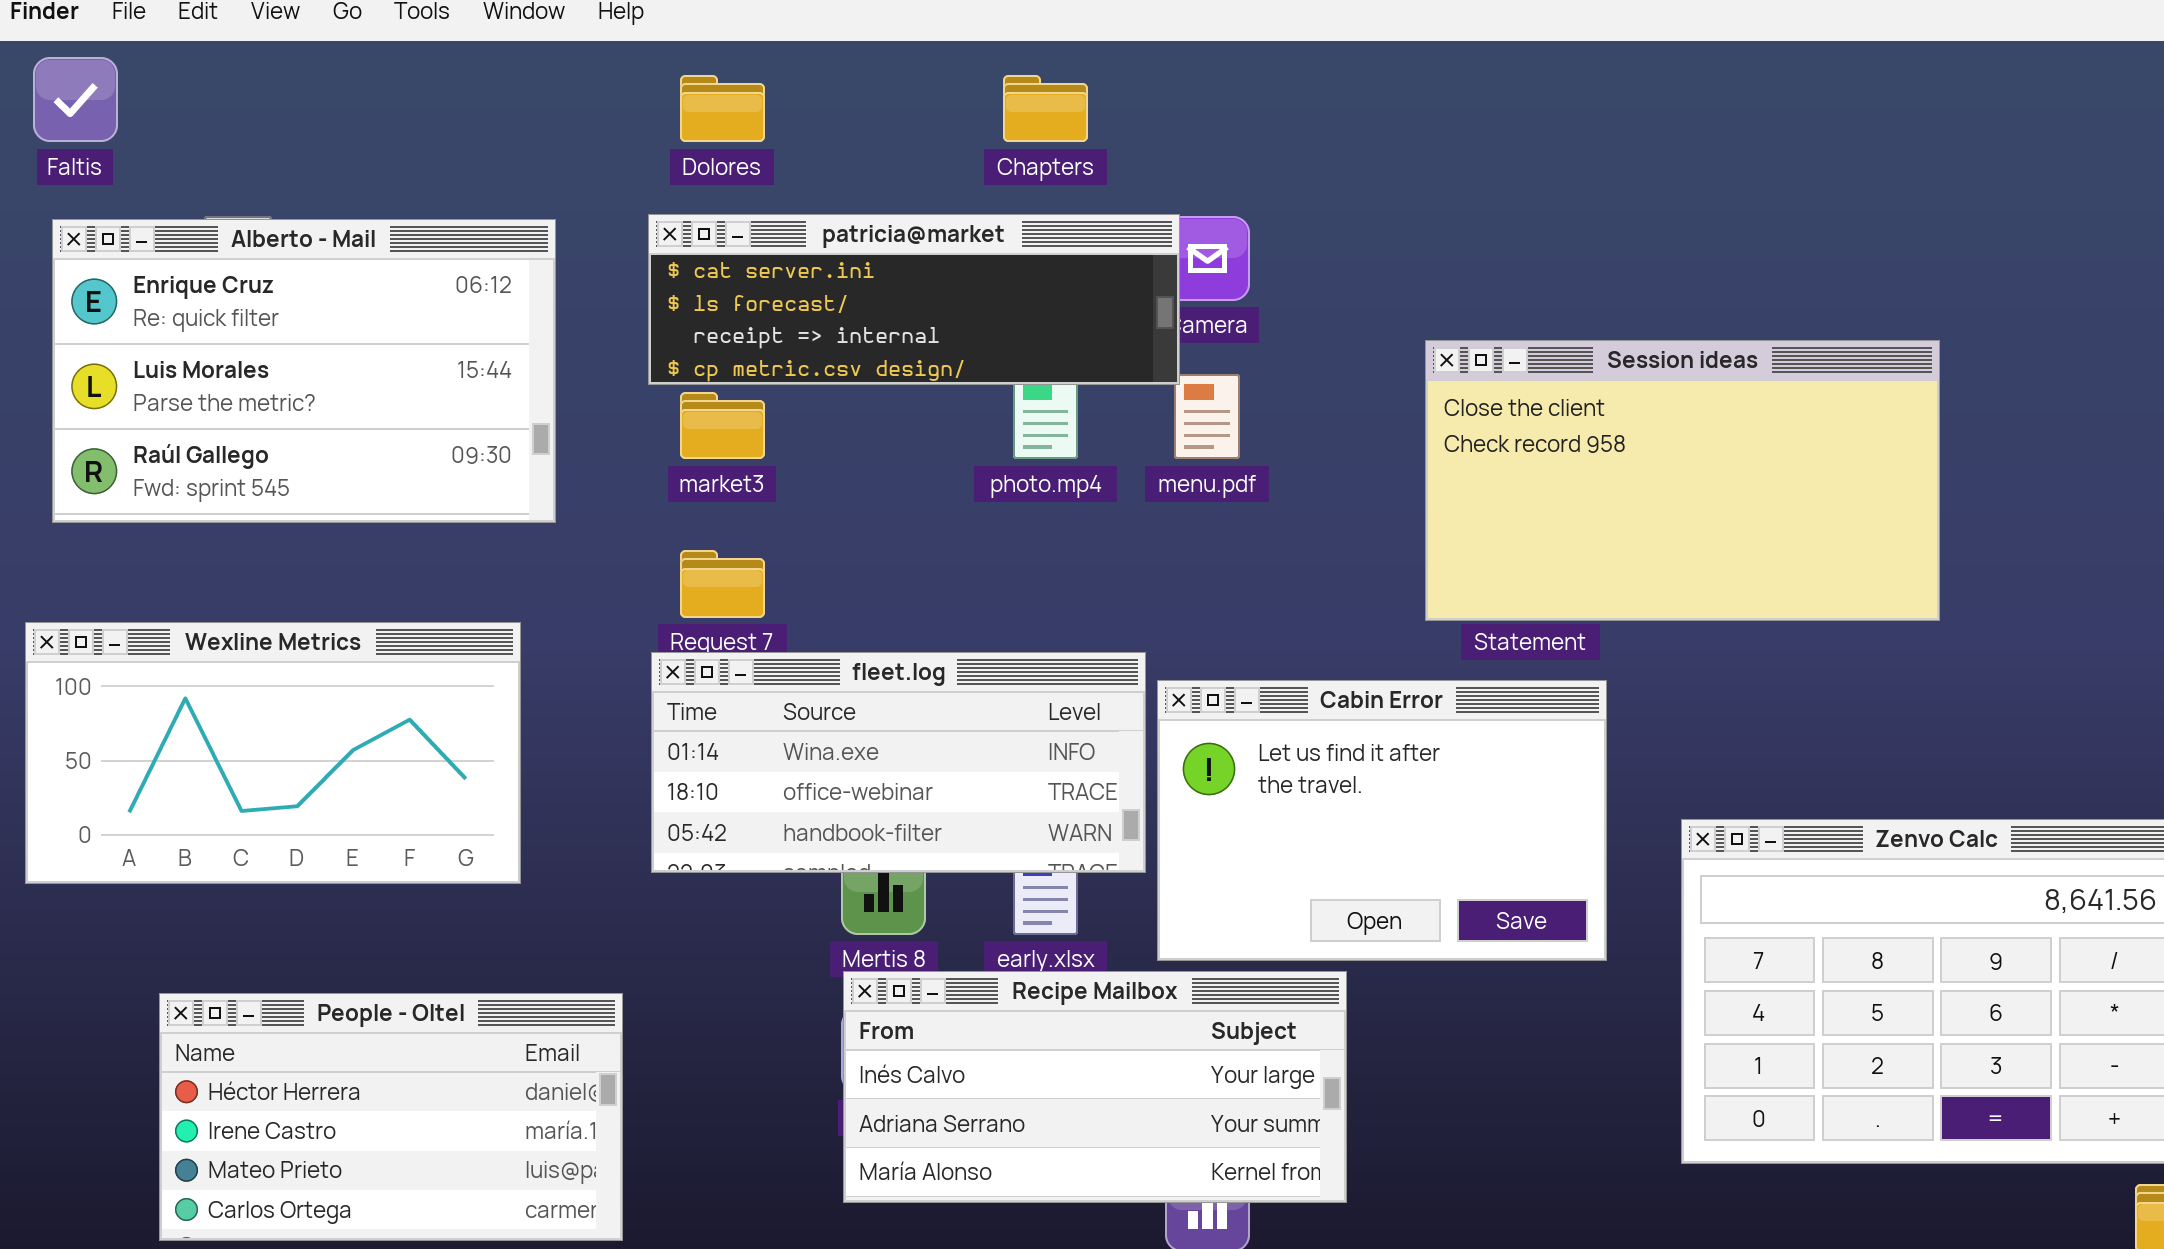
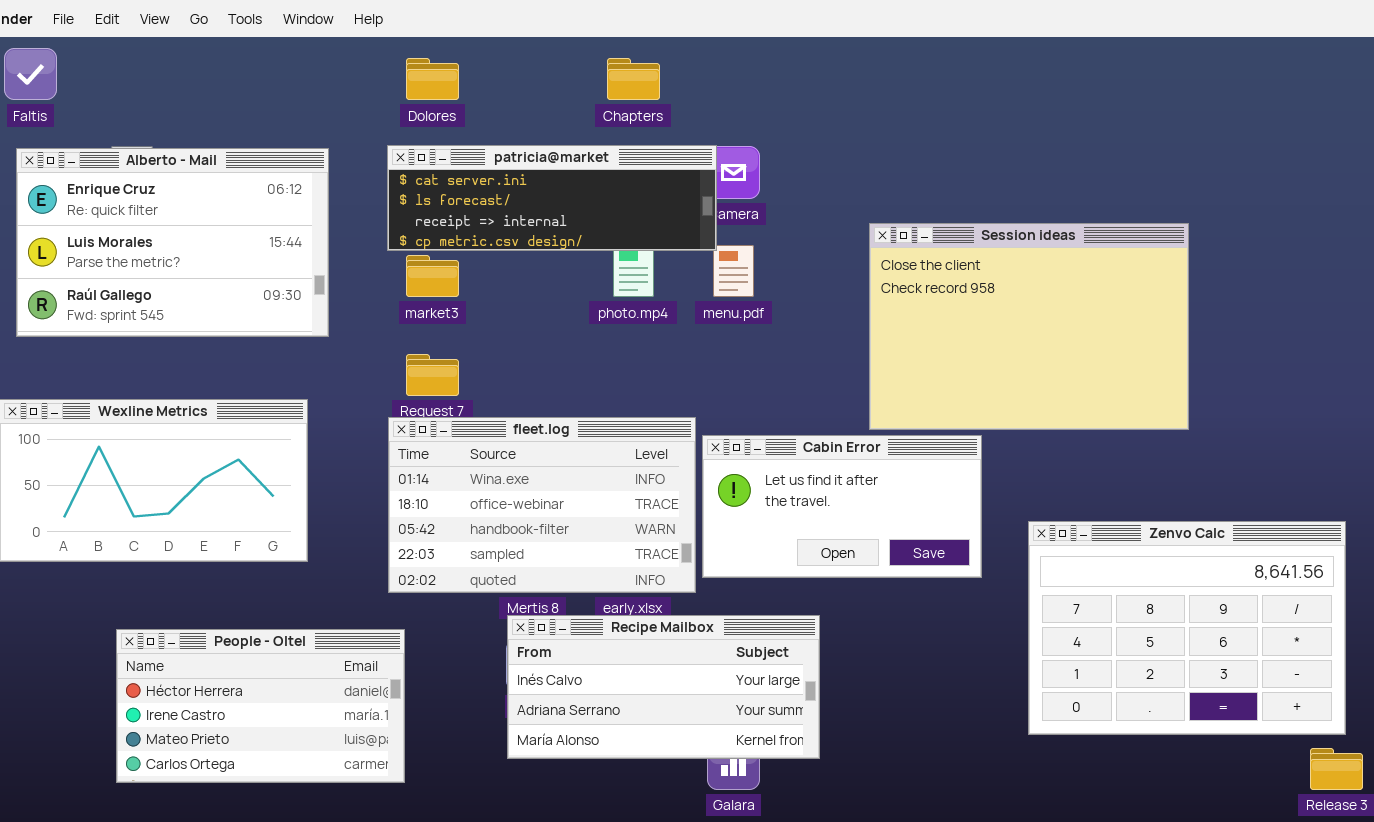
Session ideas: [1425,340,1940,621] -> [869,223,1189,430], resized
fleet.log: [651,652,1146,873] -> [388,417,696,593], resized
Cabin Error: [1157,680,1607,961] -> [702,435,982,578], resized
People - Oltel: [159,993,623,1241] -> [116,629,405,783], moved

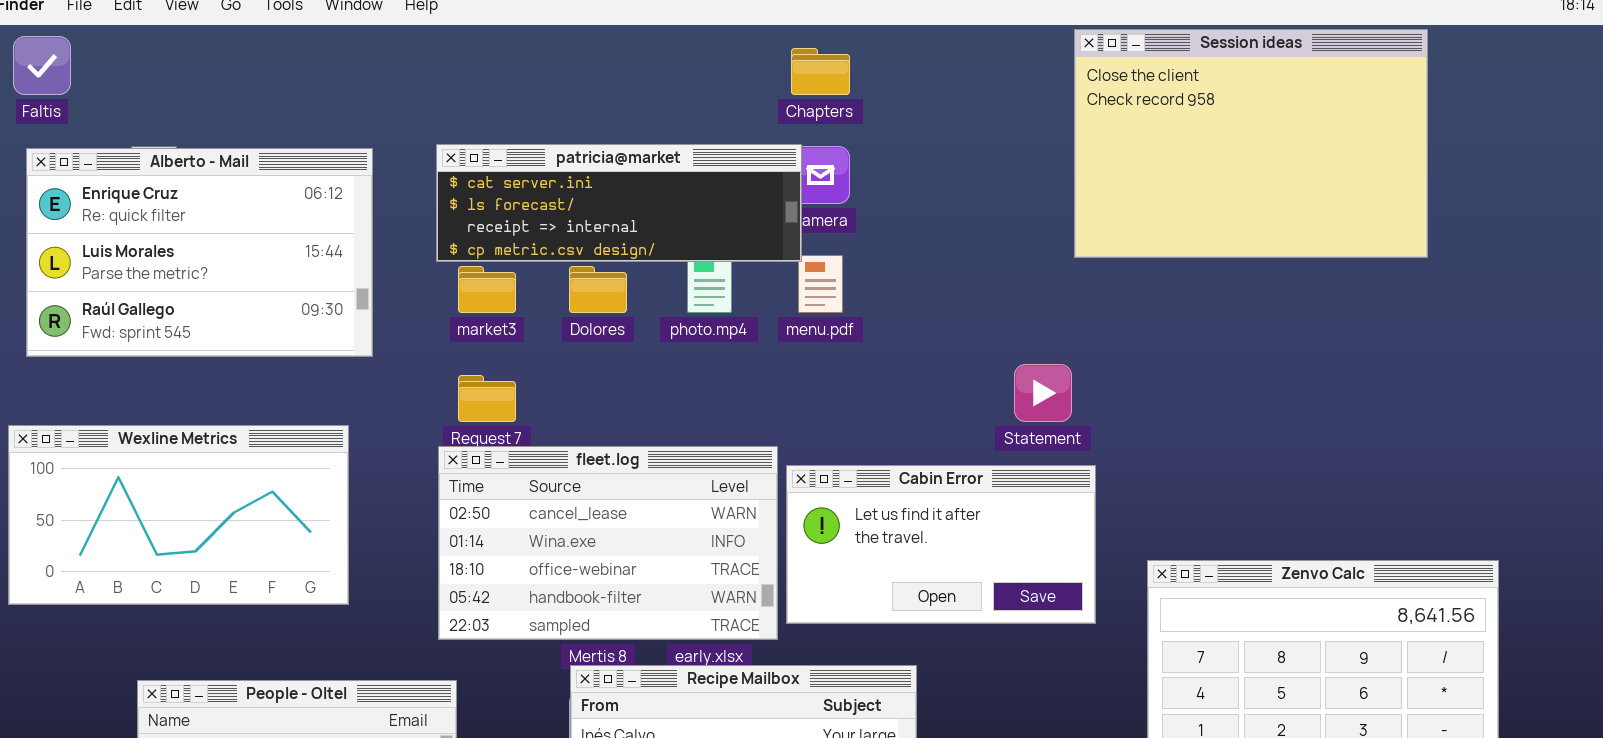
Dolores: [406,58,459,100] -> [569,266,627,313], moved
Chapters: [607,58,660,100] -> [791,48,850,95], moved
Session ideas: [869,223,1189,430] -> [1074,29,1428,258], moved
fleet.log: [388,417,696,593] -> [438,446,778,640], scrolled up 1 row

